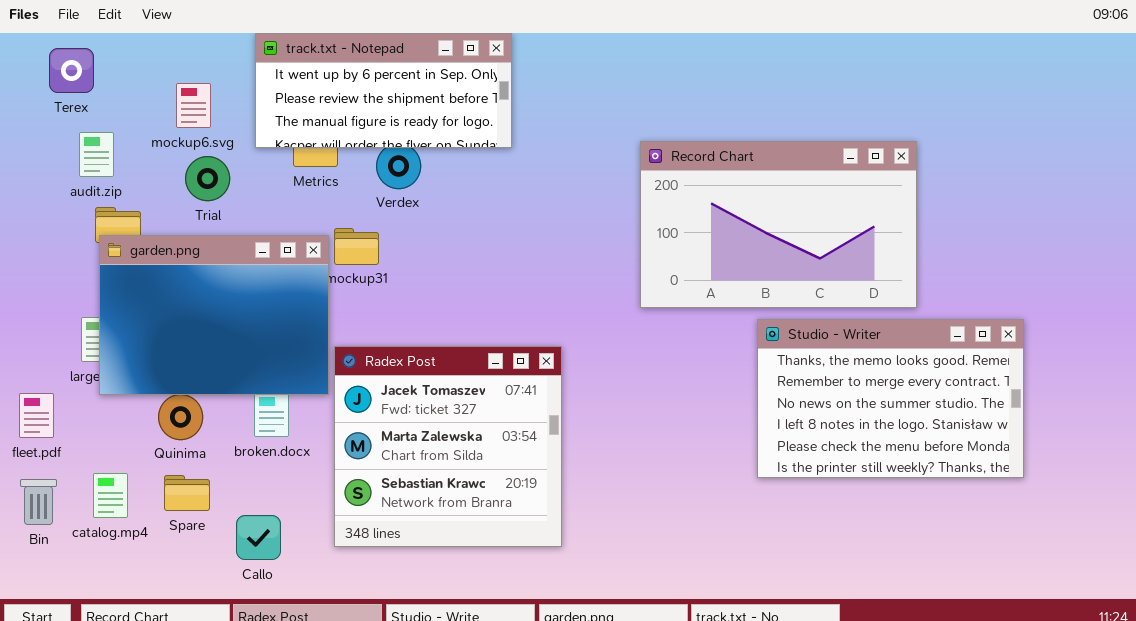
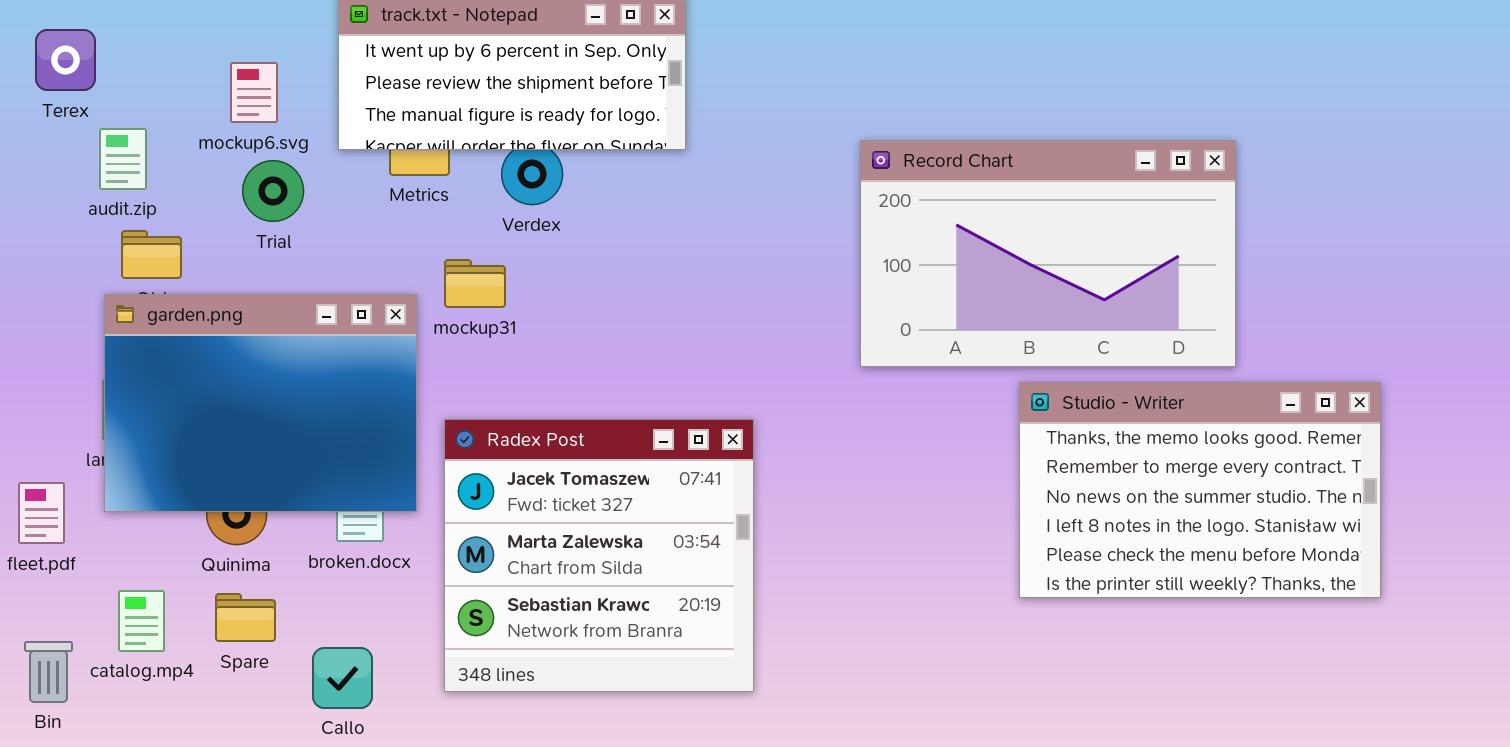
Terex: [49,48,94,93] -> [35,29,96,91], moved
garden.png: [99,235,329,395] -> [104,294,417,512], moved
Bin: [20,479,57,525] -> [24,641,73,703], moved

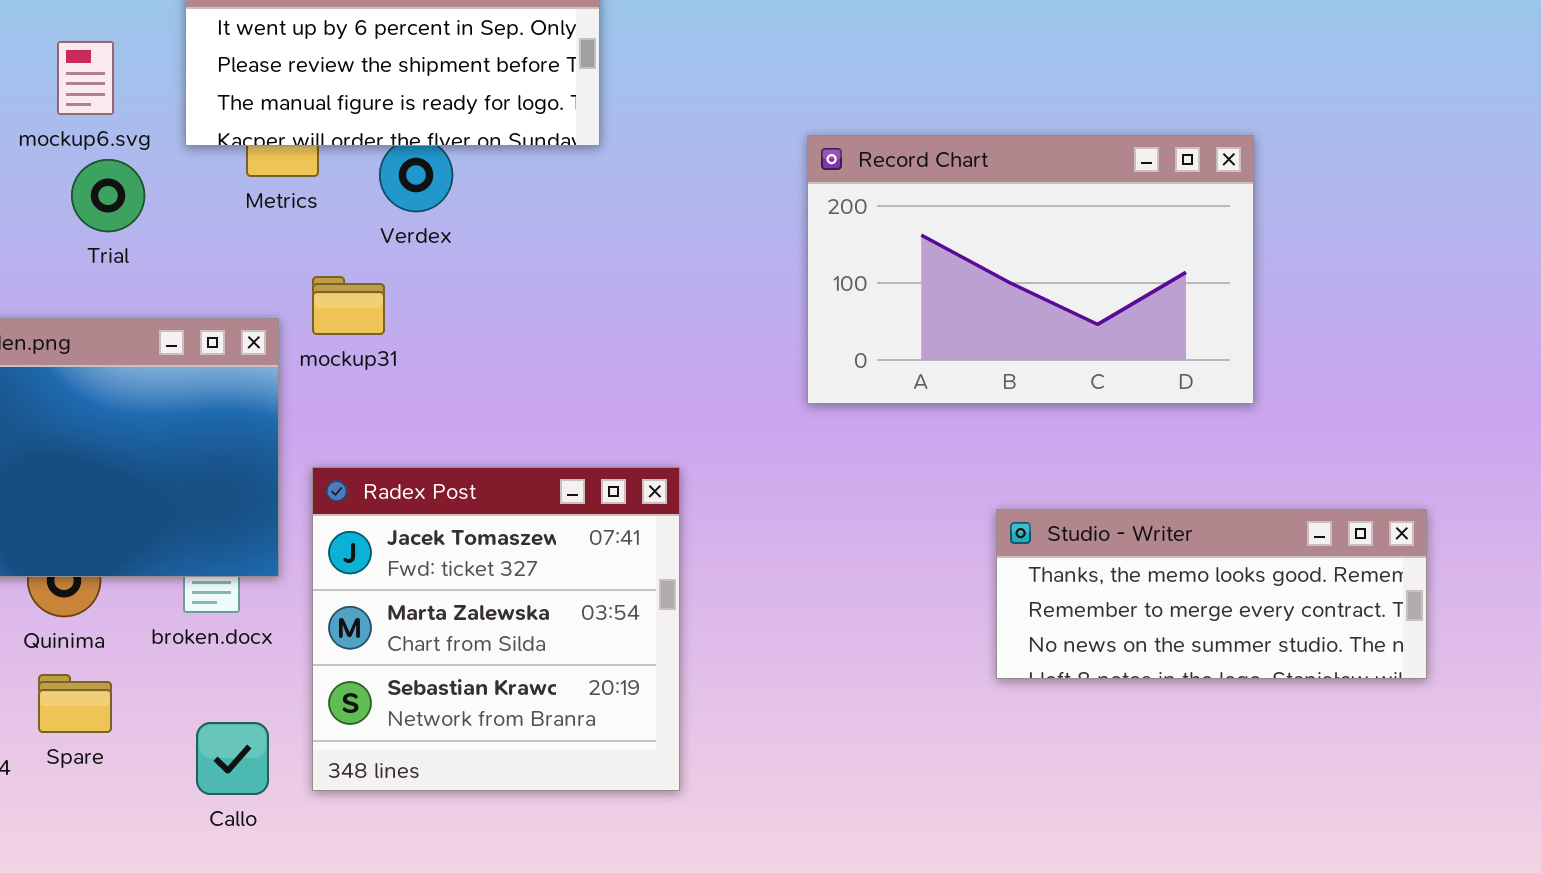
Studio - Writer: [1019,382,1381,598] -> [996,509,1427,679], resized
Callo: [312,647,373,709] -> [196,722,269,795], moved

